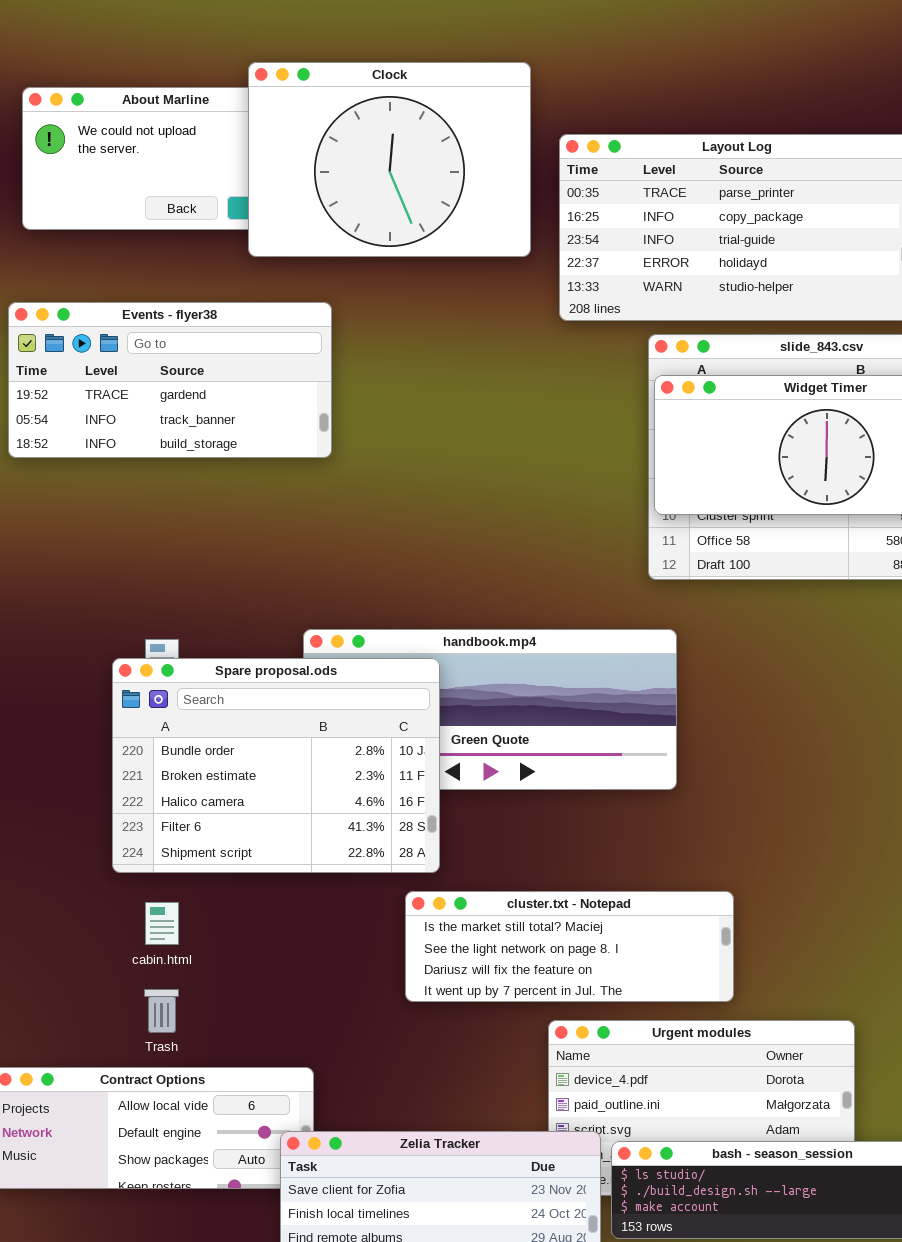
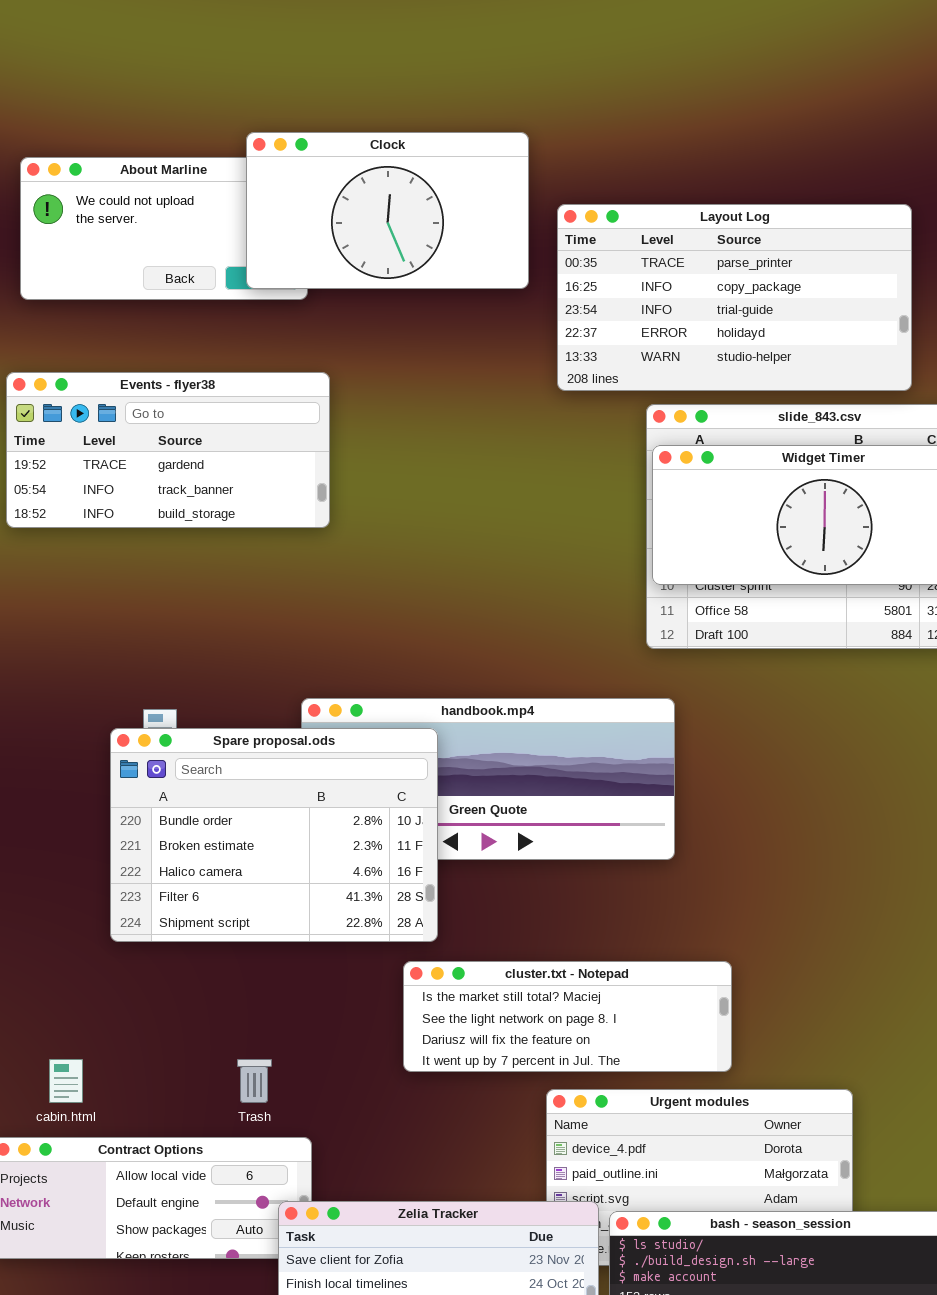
Clock: [248,62,531,257] -> [246,132,529,289], resized
cabin.html: [145,902,179,945] -> [49,1059,83,1103], moved
Trash: [144,989,179,1033] -> [237,1059,272,1103], moved

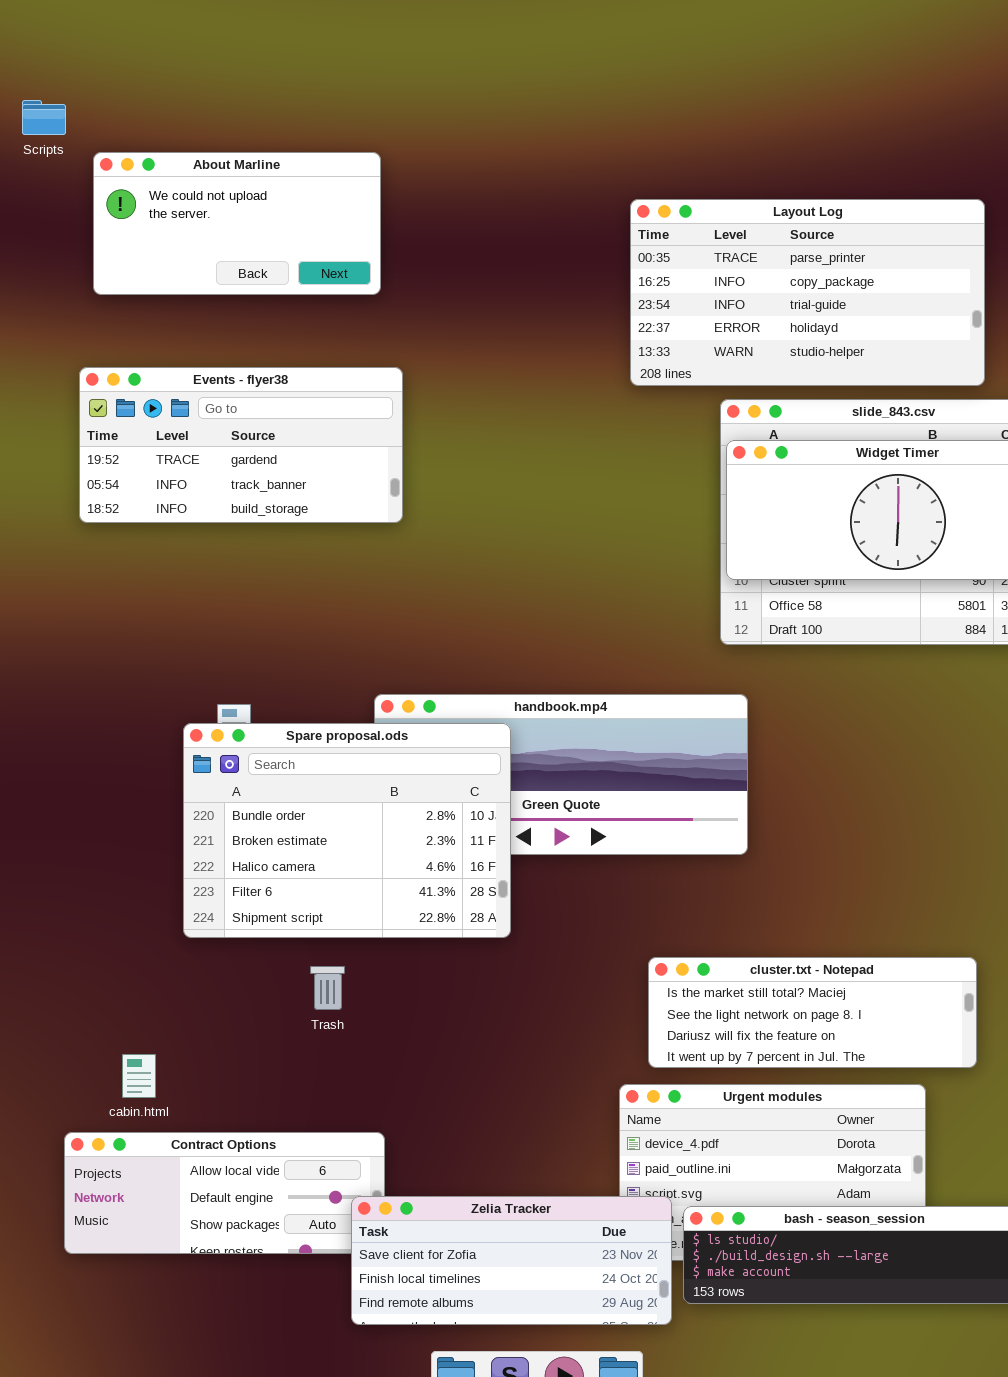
Clock: [246,132,529,289] -> none, closed
cluster.txt - Notepad: [403,961,732,1072] -> [648,957,977,1068], moved
Trash: [237,1059,272,1103] -> [310,966,345,1010], moved

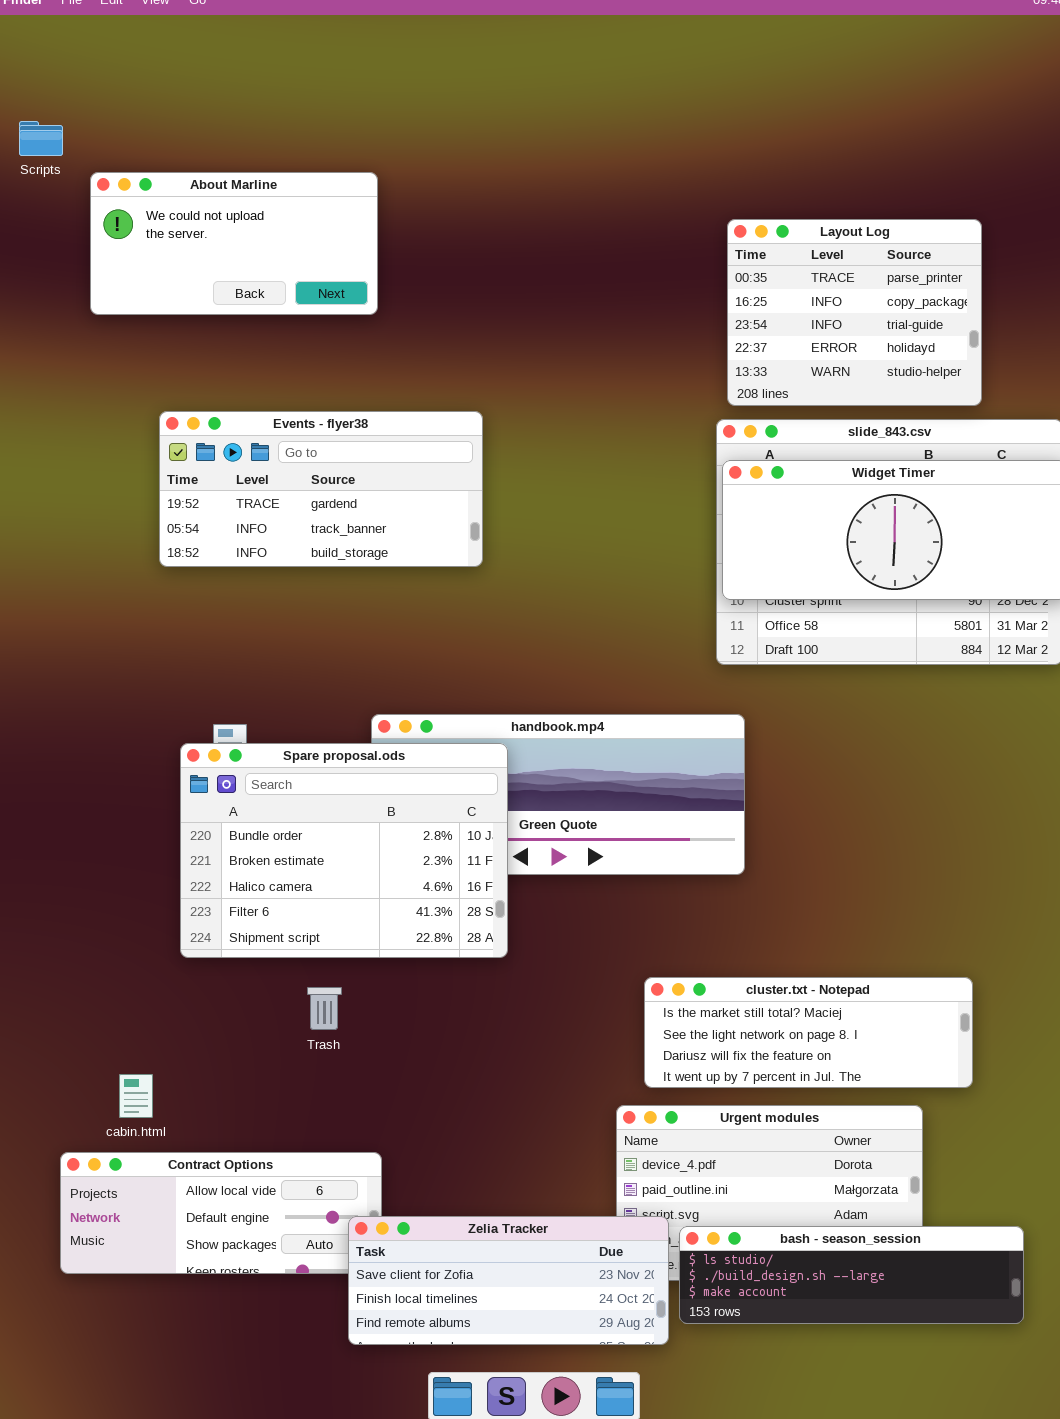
Layout Log: [630,199,985,386] -> [727,219,982,406], resized
Events - flyer38: [79,367,403,523] -> [159,411,483,567], moved

